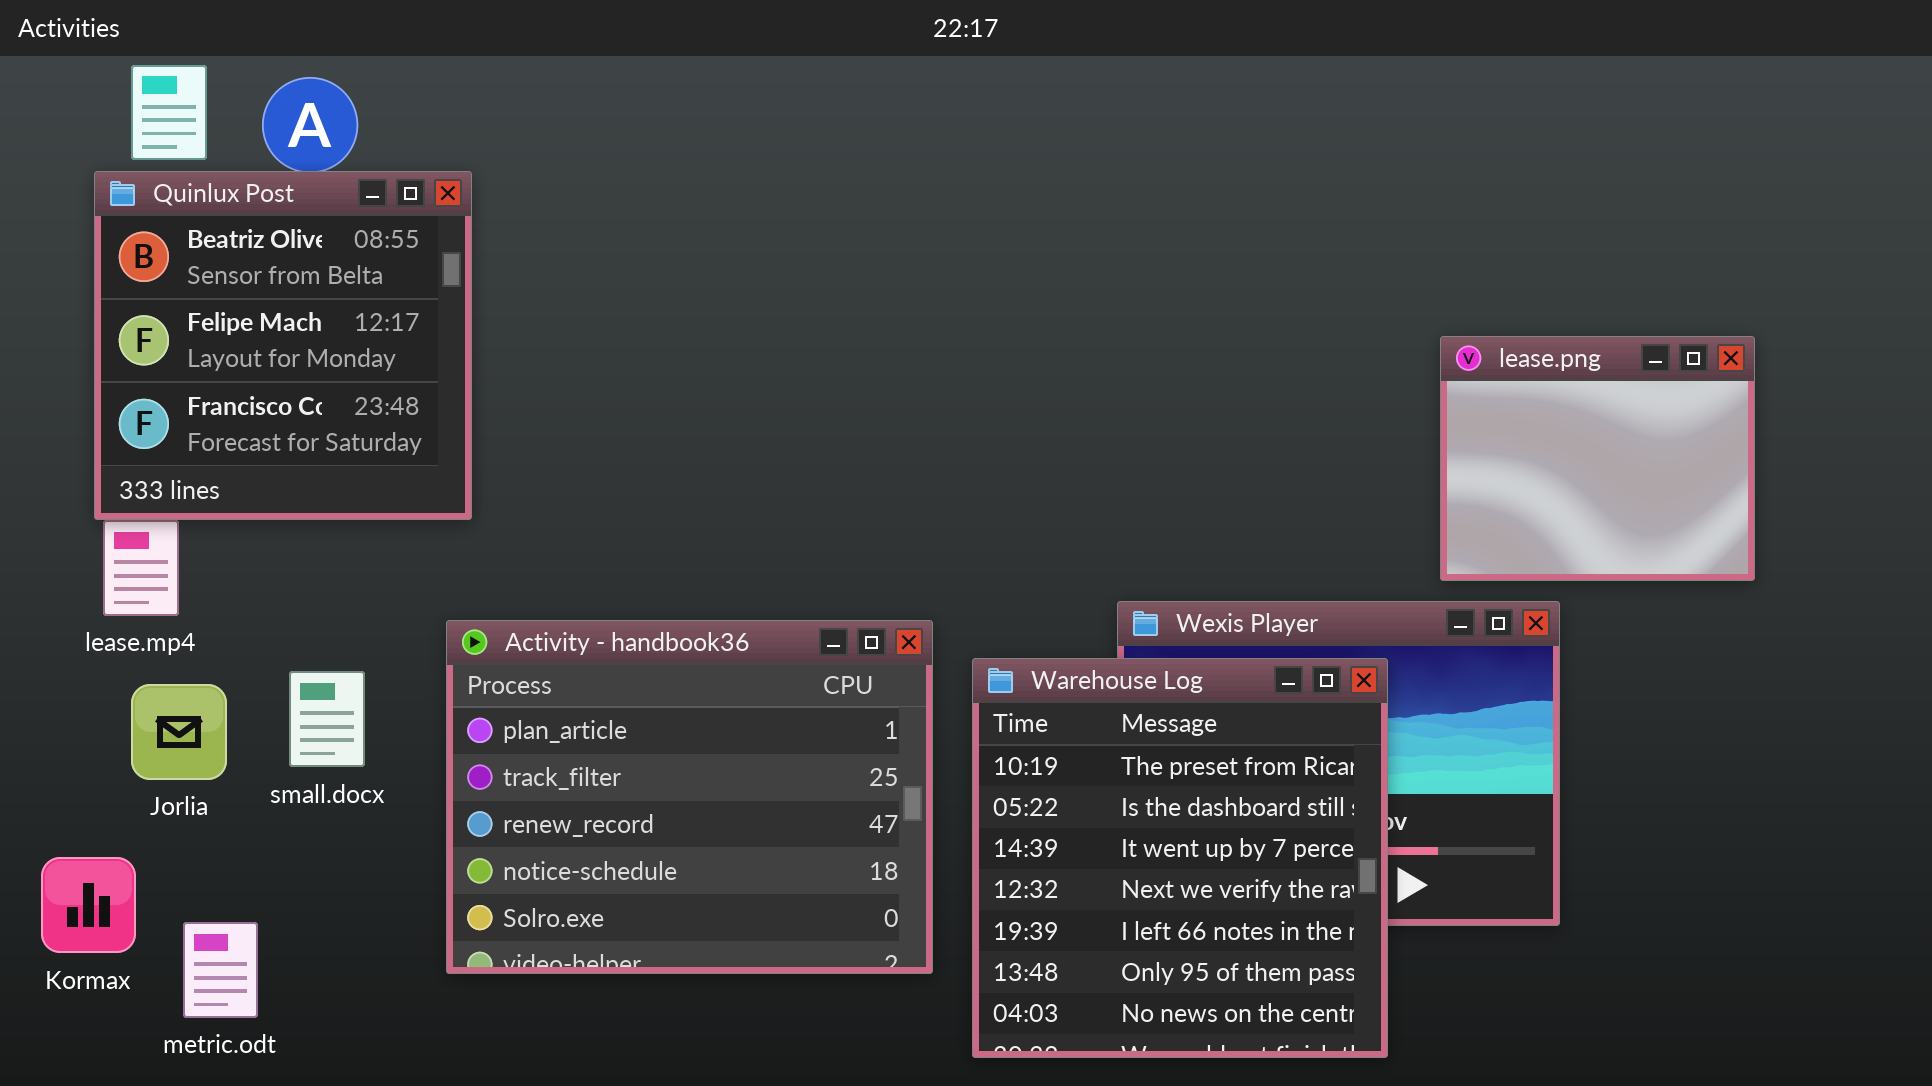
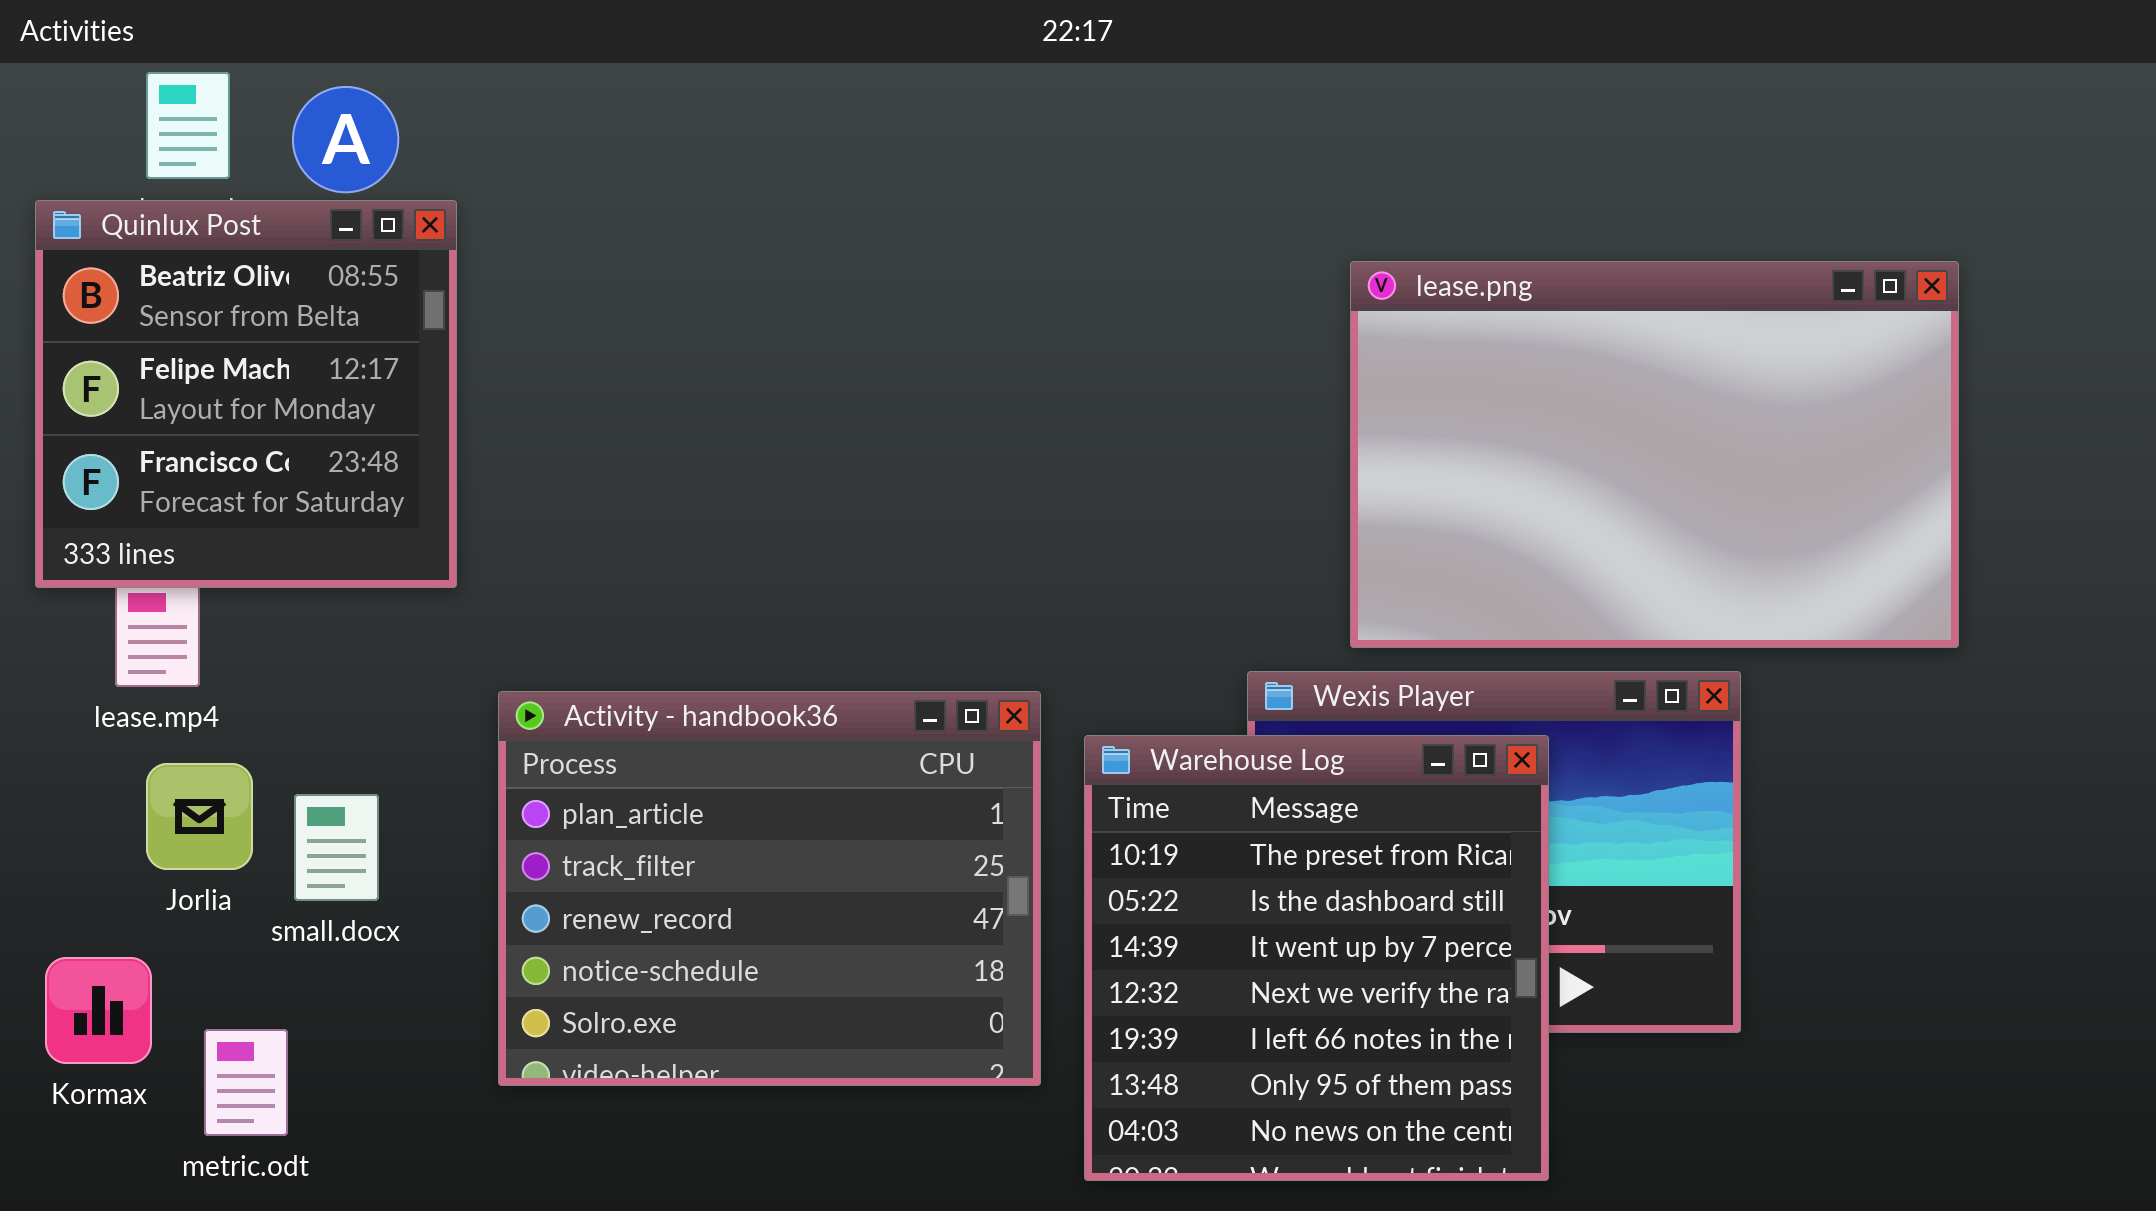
Quinlux Post: [94,171,472,520] -> [35,200,457,588], moved
lease.png: [1440,336,1755,581] -> [1350,261,1959,648], resized
small.docx: [289,671,365,767] -> [294,794,379,901], moved

